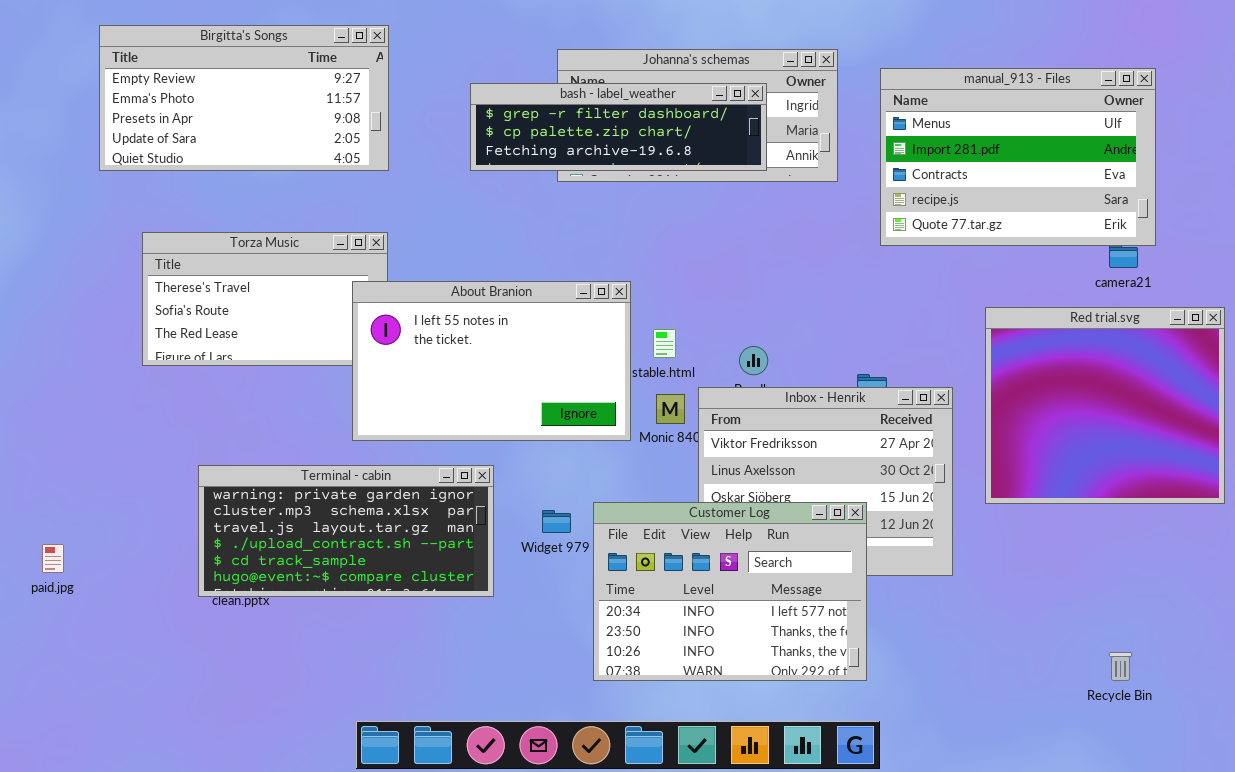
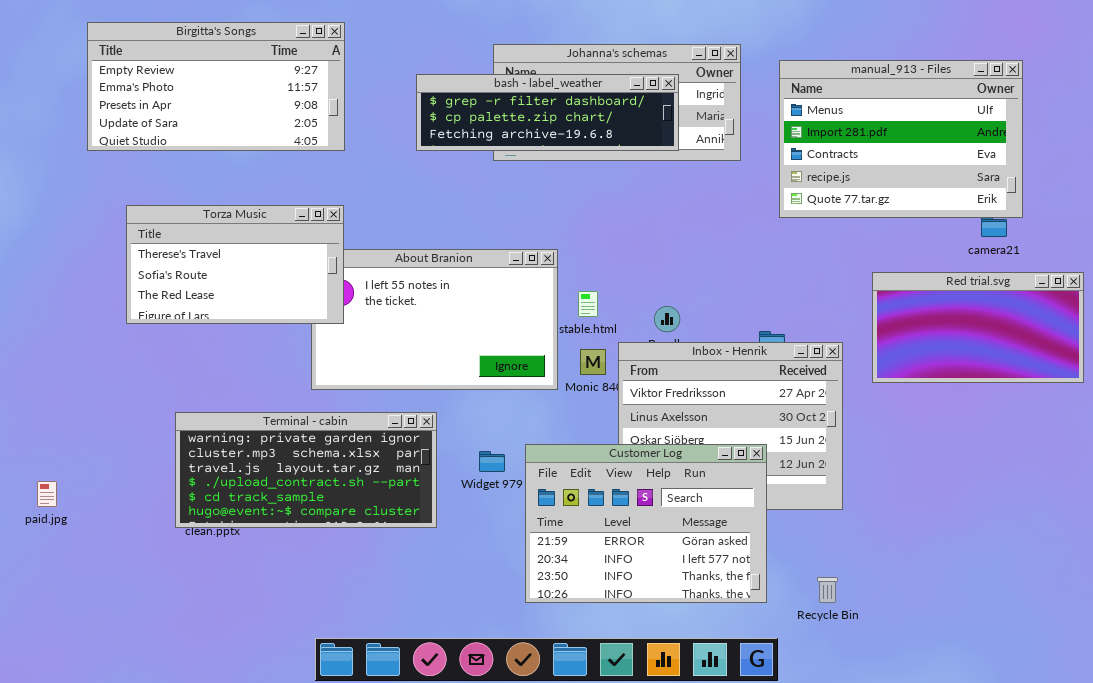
Torza Music: [142,232,388,366] -> [126,205,344,324], raised
Red trial.svg: [985,307,1225,504] -> [872,272,1084,383], resized
Customer Log: [593,502,867,681] -> [525,444,767,603], scrolled up 1 row
Recycle Bin: [1109,652,1132,681] -> [817,577,838,603], moved

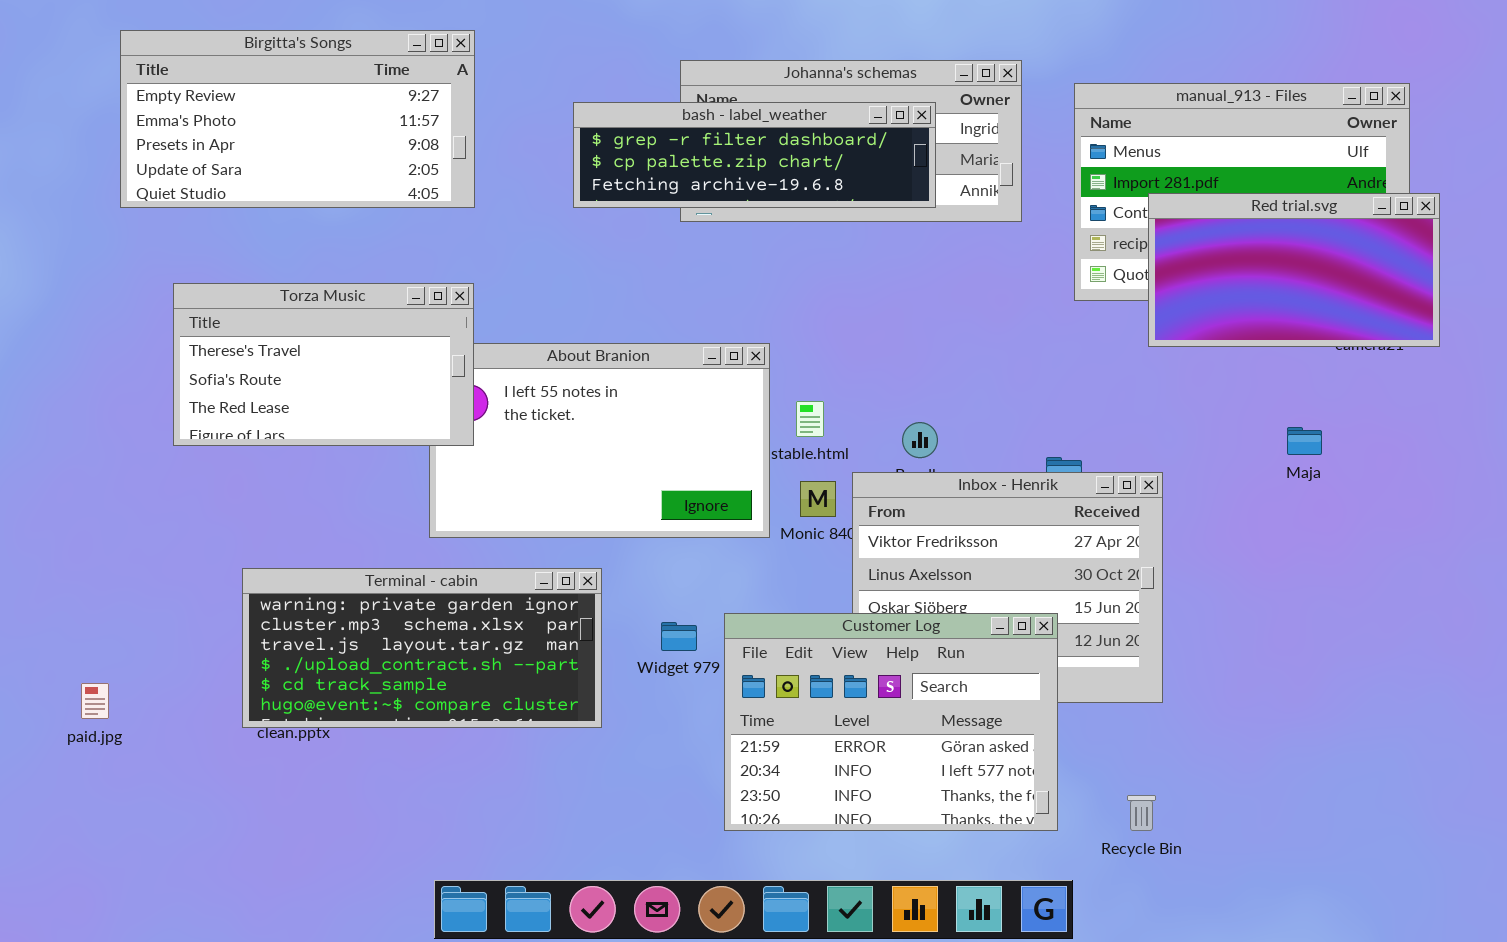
Red trial.svg: [872,272,1084,383] -> [1148,193,1440,347], moved
paid.jpg: [37,481,57,507] -> [81,683,109,719], moved

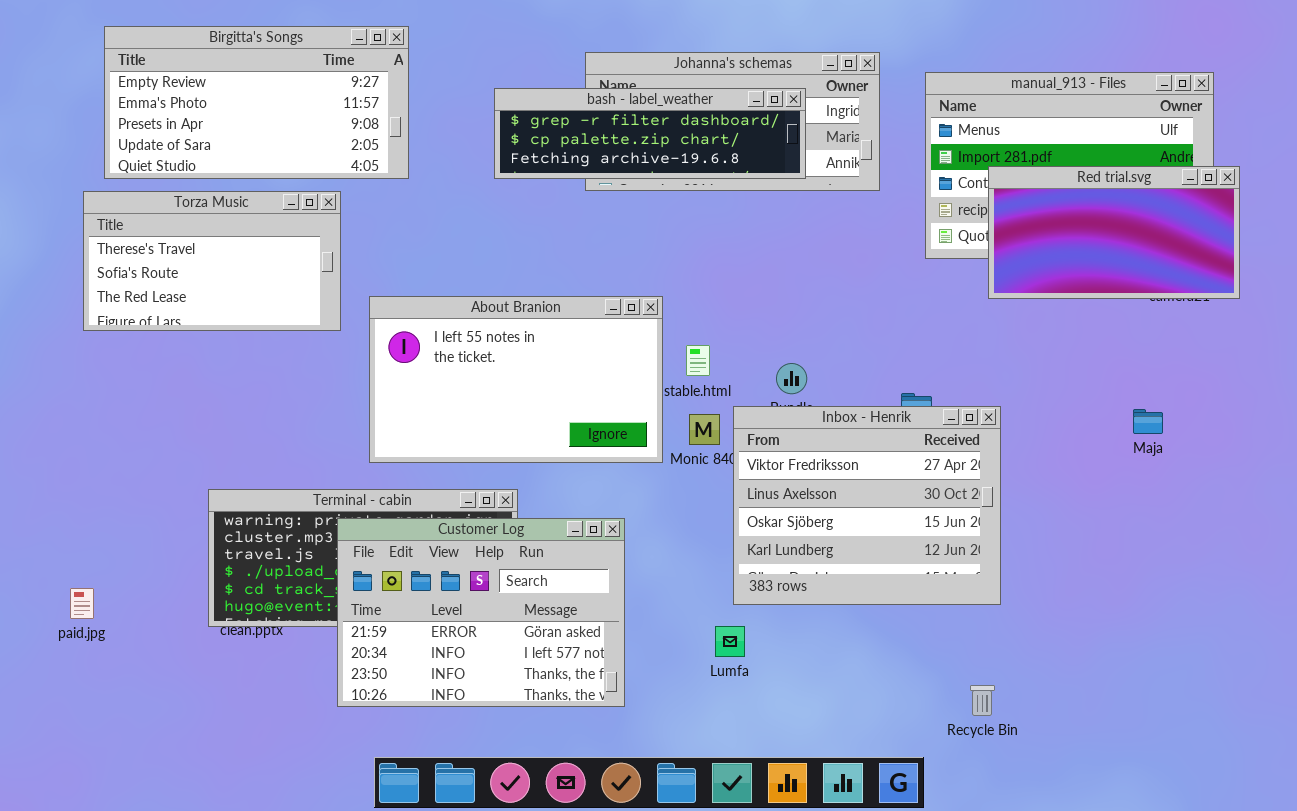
Torza Music: [173,283,474,446] -> [83,191,341,331], moved
Maja: [1287,427,1322,455] -> [1133,409,1163,434], moved
Customer Log: [724,613,1058,831] -> [337,518,625,707], moved

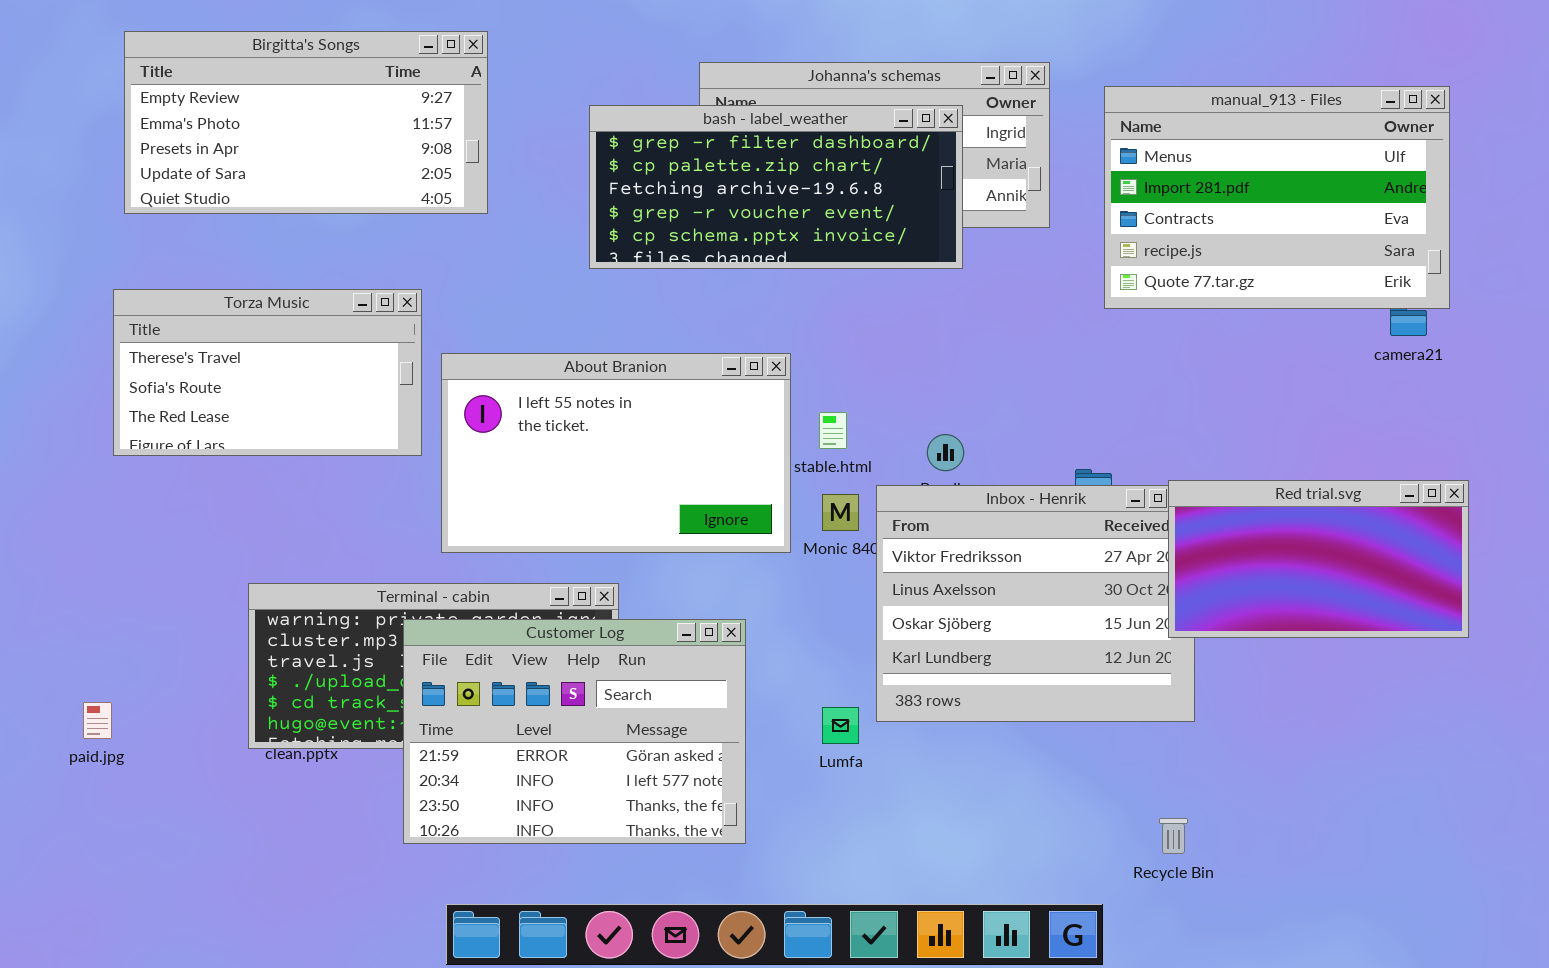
bash - label_weather: [494,88,806,179] -> [589,105,963,269], resized
Red trial.svg: [988,166,1240,299] -> [1168,480,1469,638], moved
Torza Music: [83,191,341,331] -> [113,289,422,456], moved
Lumfa: [715,626,745,657] -> [822,707,859,744], moved

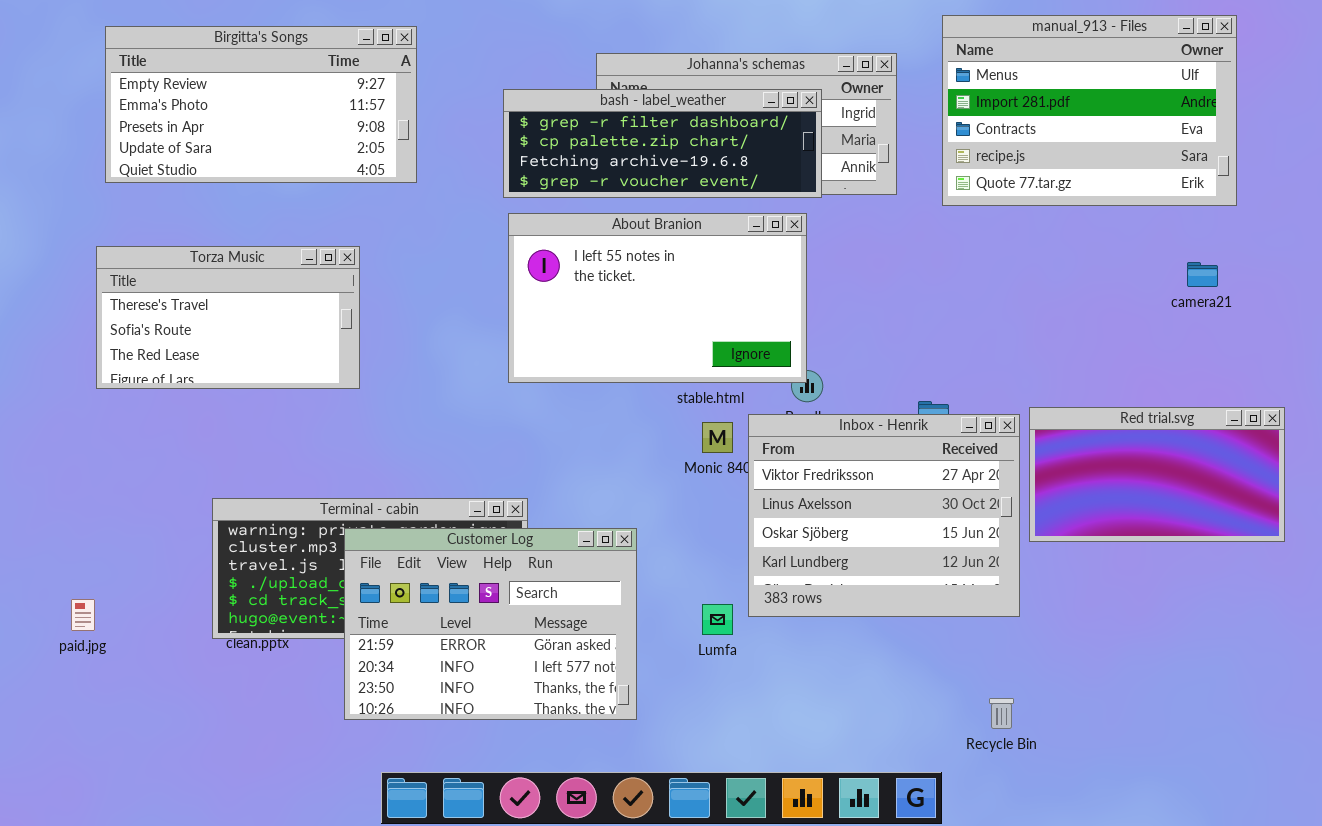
manual_913 - Files: [1104,86,1450,309] -> [942,15,1237,206], moved
bash - label_weather: [589,105,963,269] -> [503,89,822,198], resized
About Branion: [441,353,791,553] -> [508,213,807,383], moved
Red trial.svg: [1168,480,1469,638] -> [1029,407,1285,542], moved

